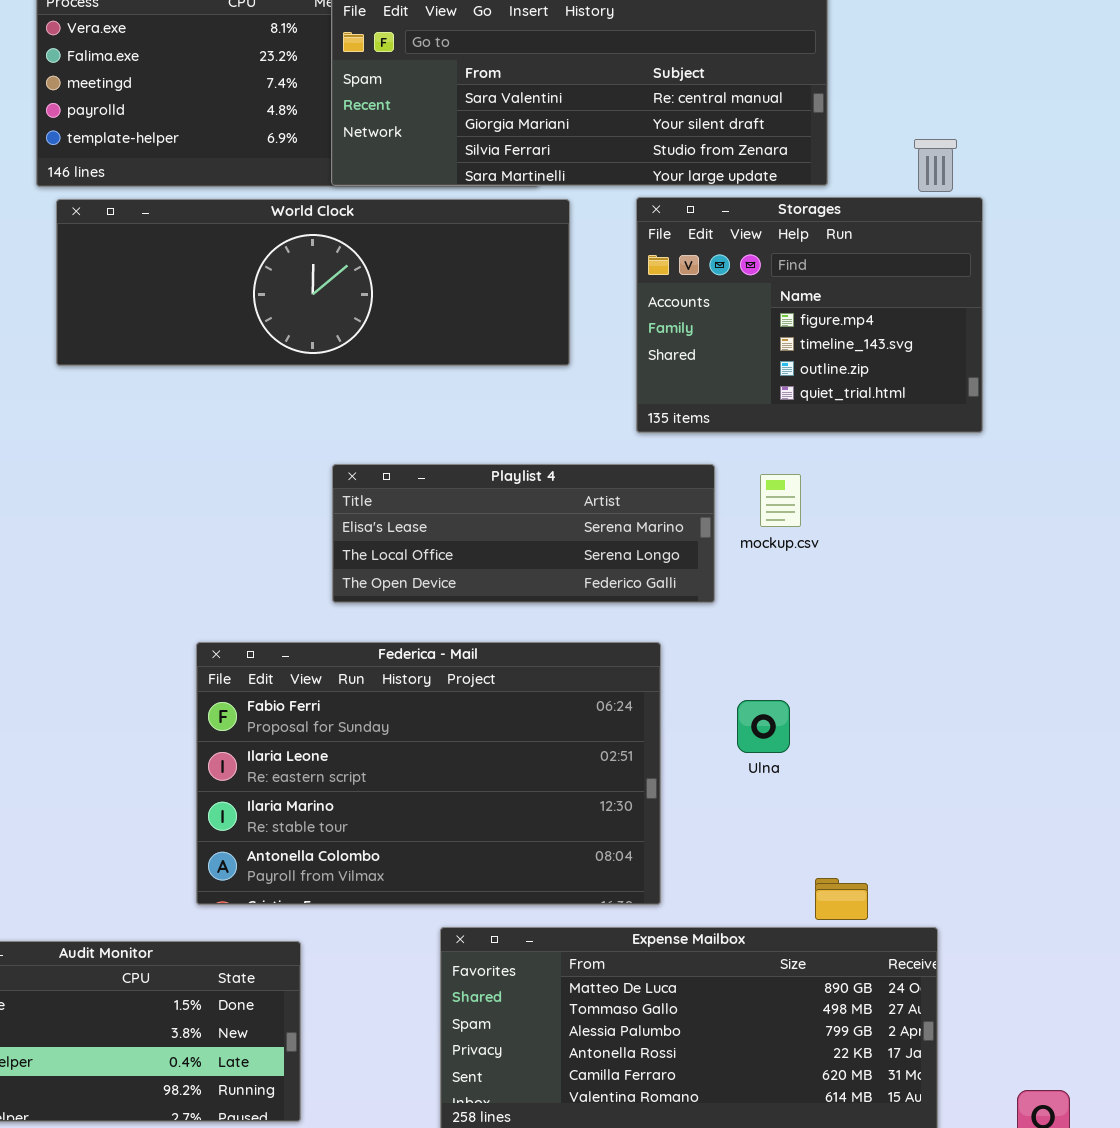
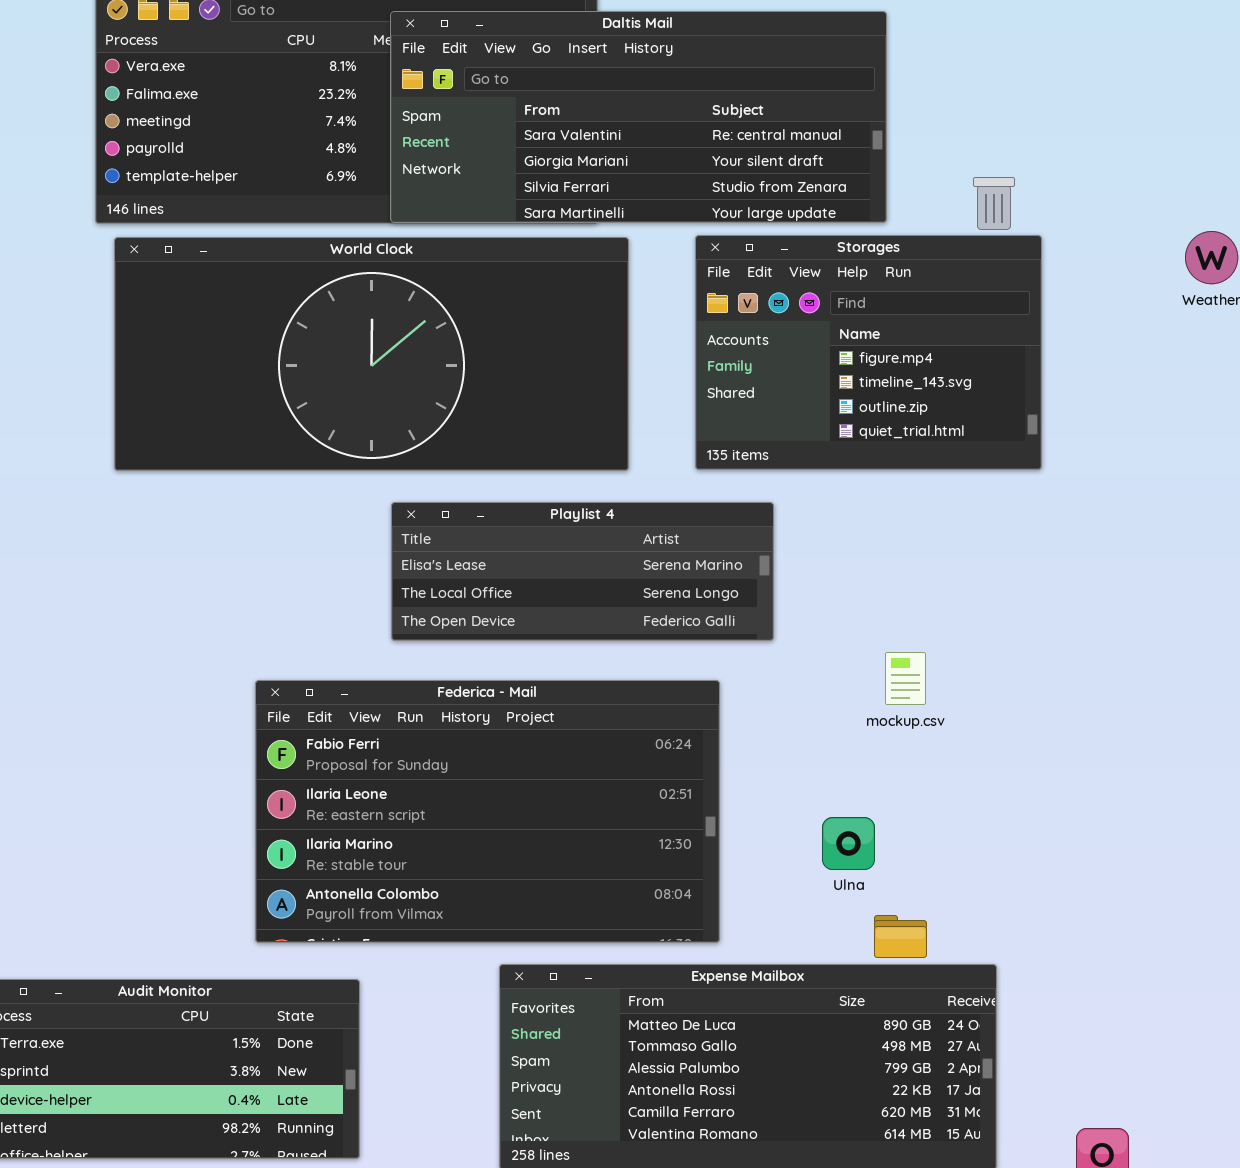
World Clock: [56,199,570,366] -> [114,237,629,471], resized
mockup.csv: [760,474,801,527] -> [885,652,926,705], moved
Ulna: [737,700,790,753] -> [822,817,875,870], moved

